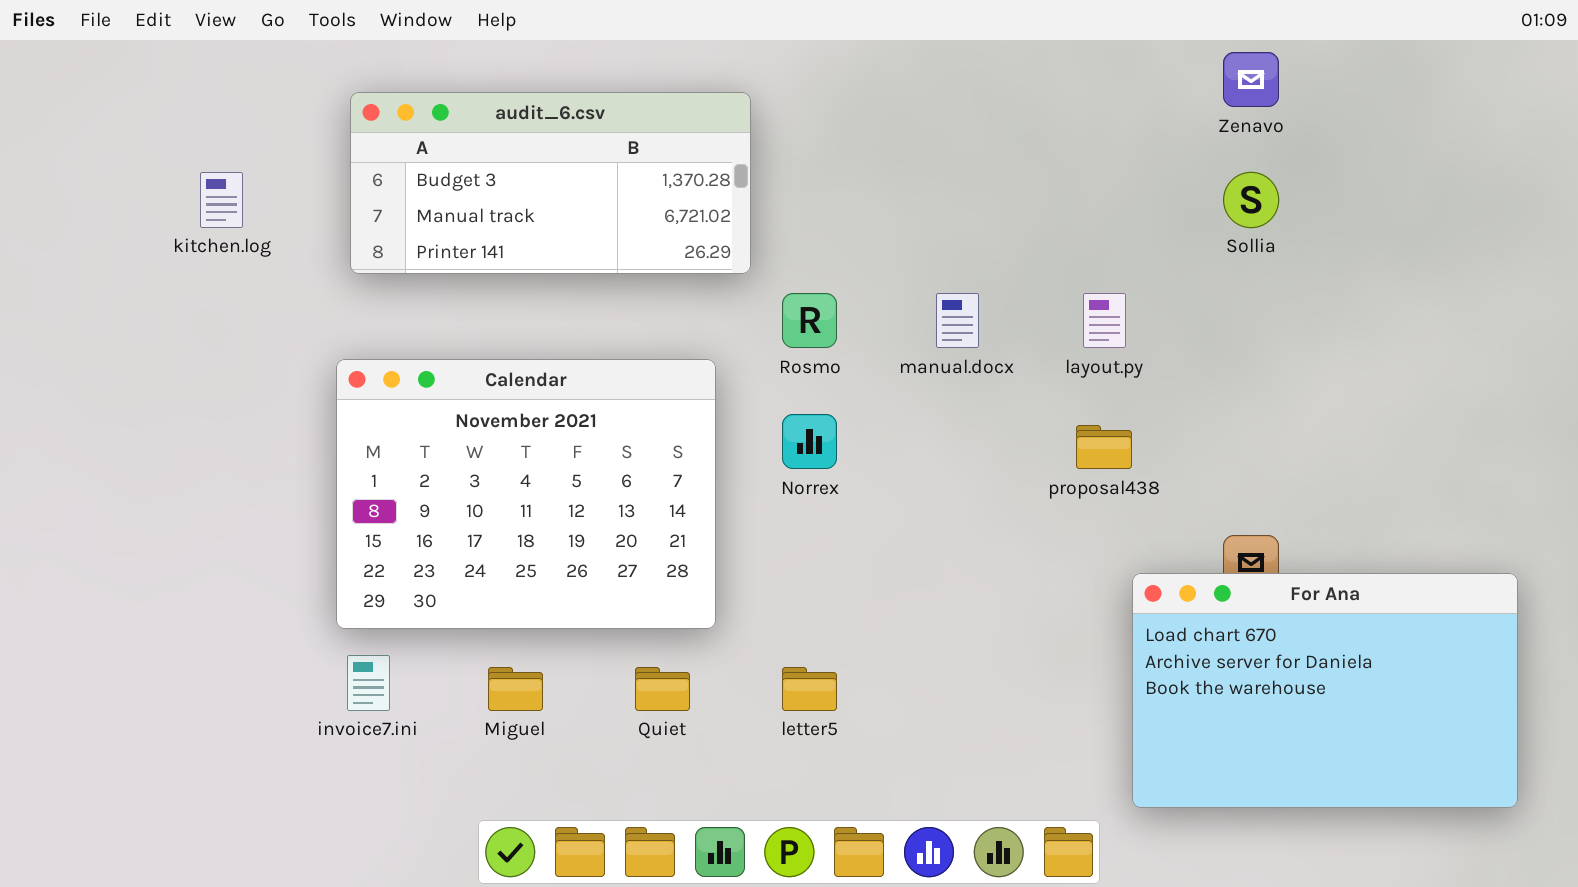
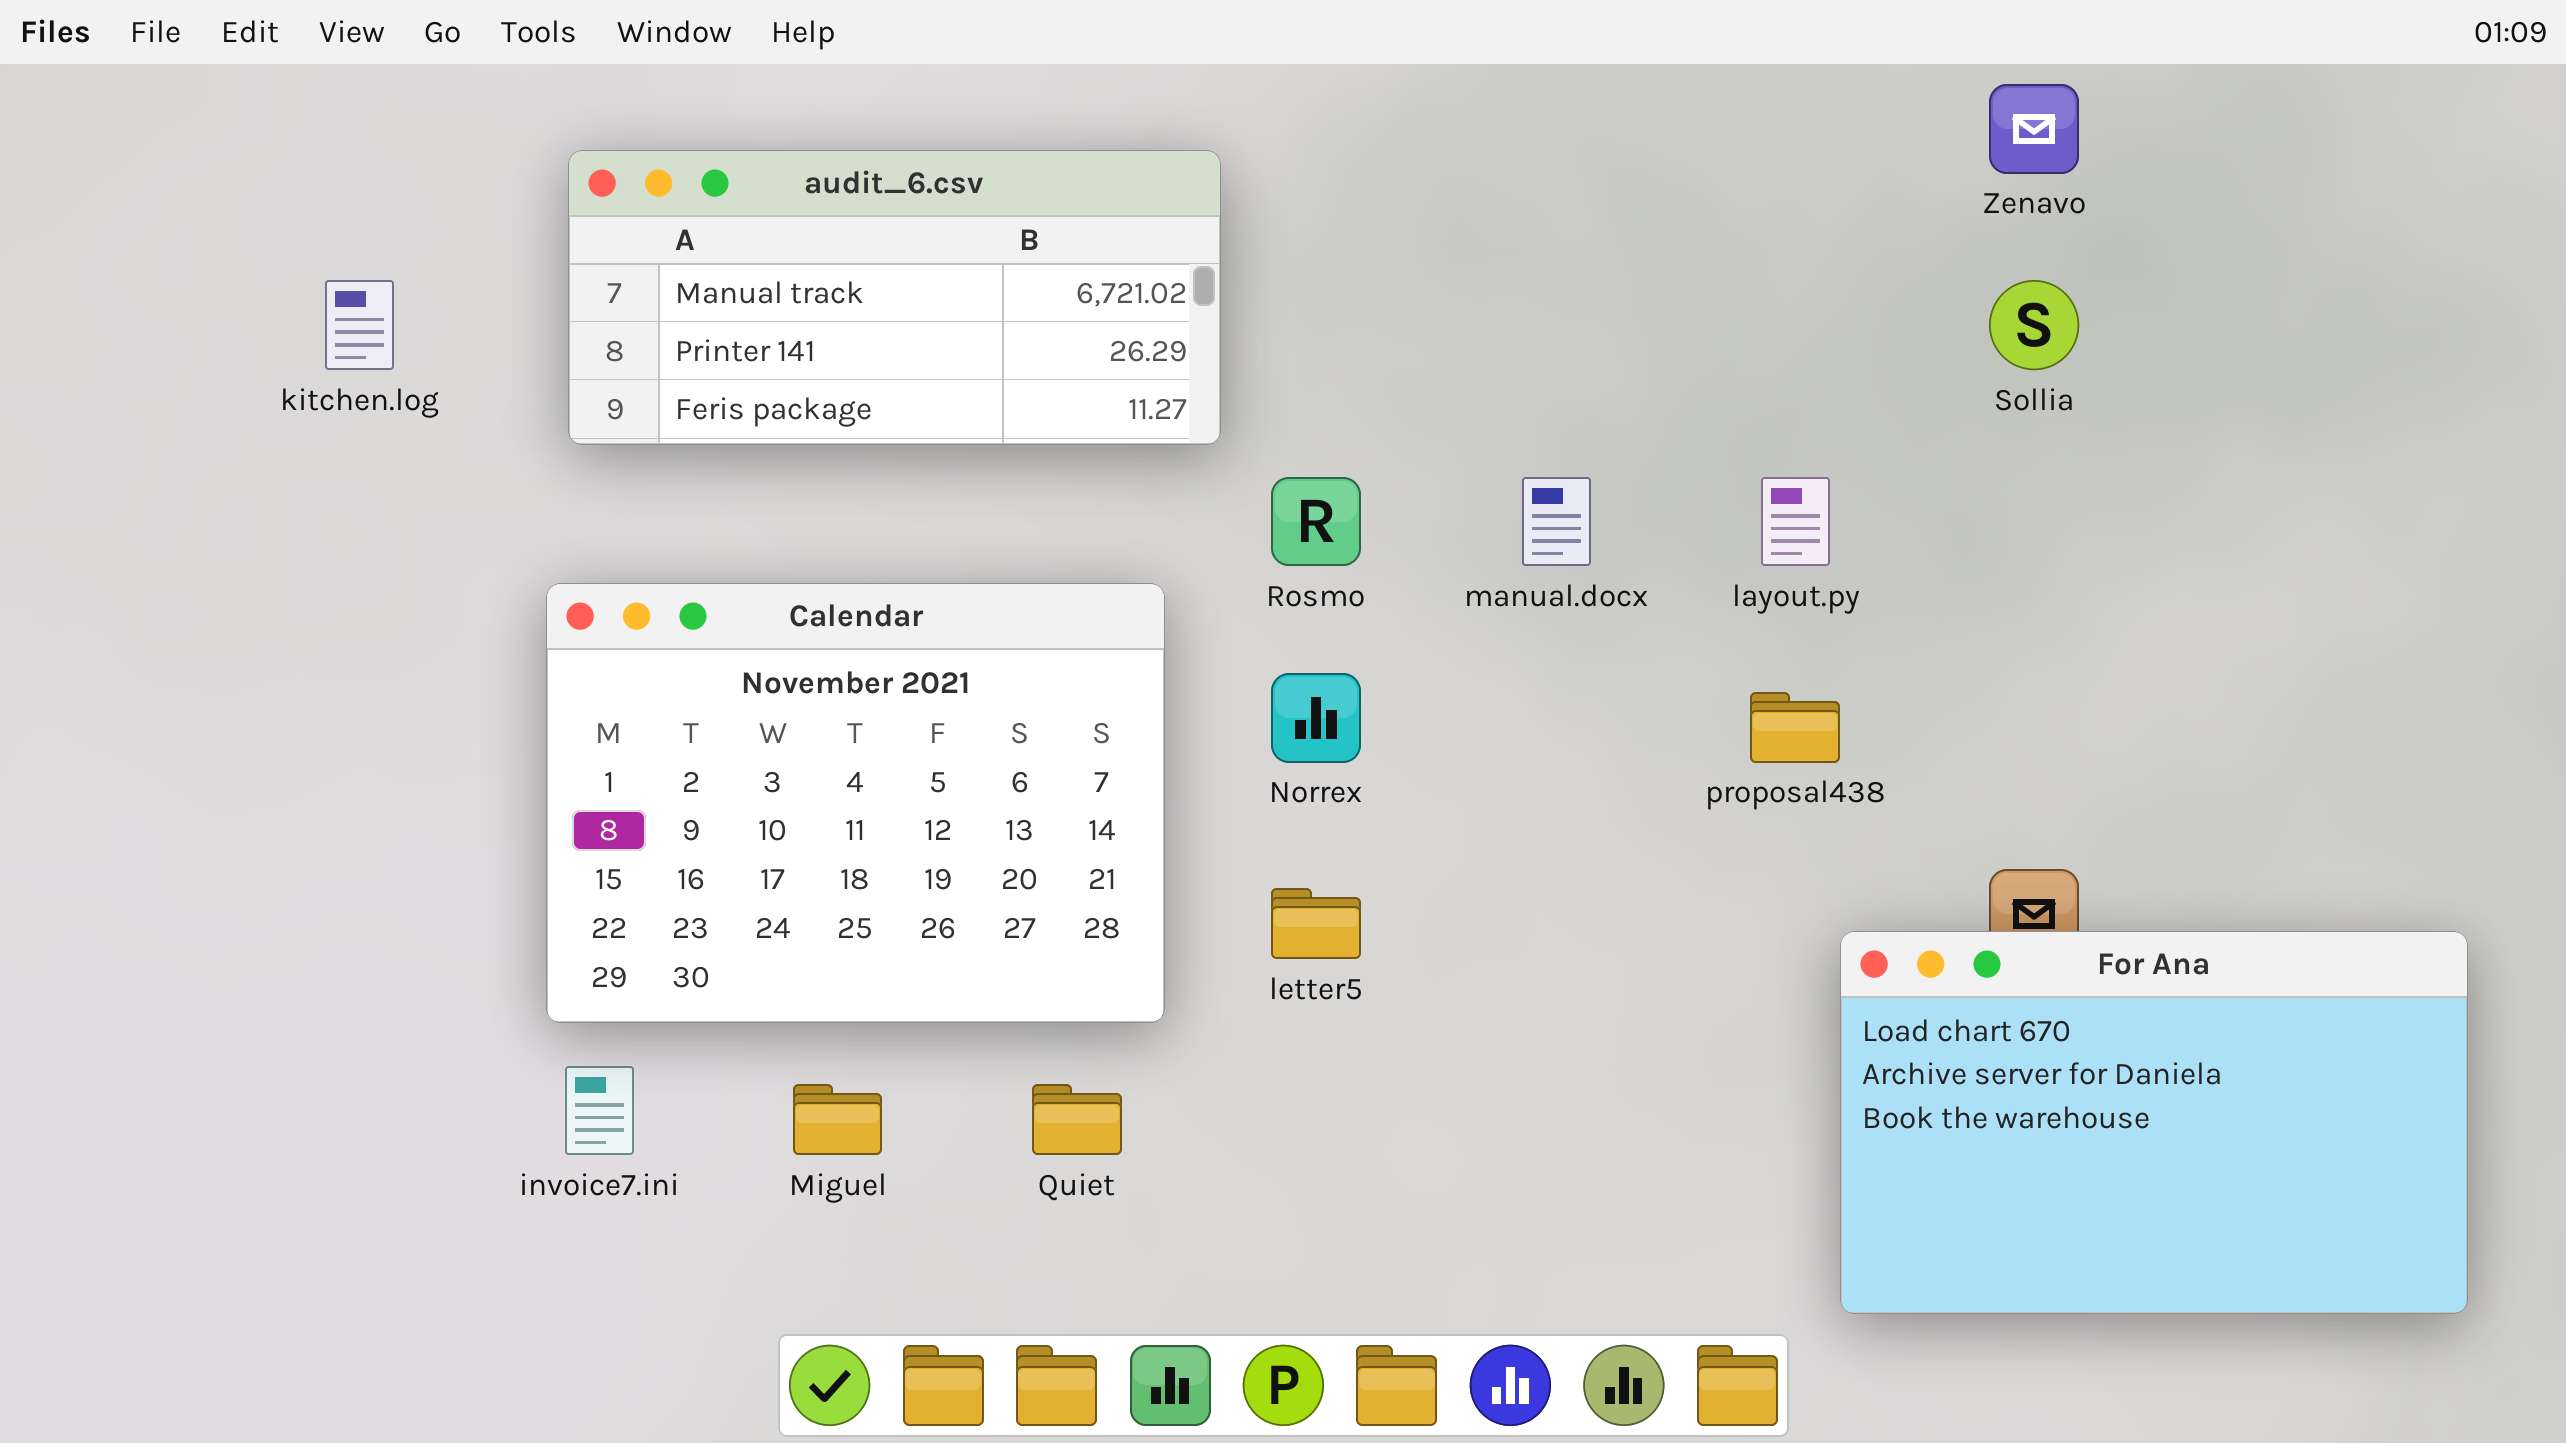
audit_6.csv: [350,92,751,274] -> [568,150,1221,445], scrolled down 1 row
letter5: [782,667,837,711] -> [1271,888,1361,959], moved

